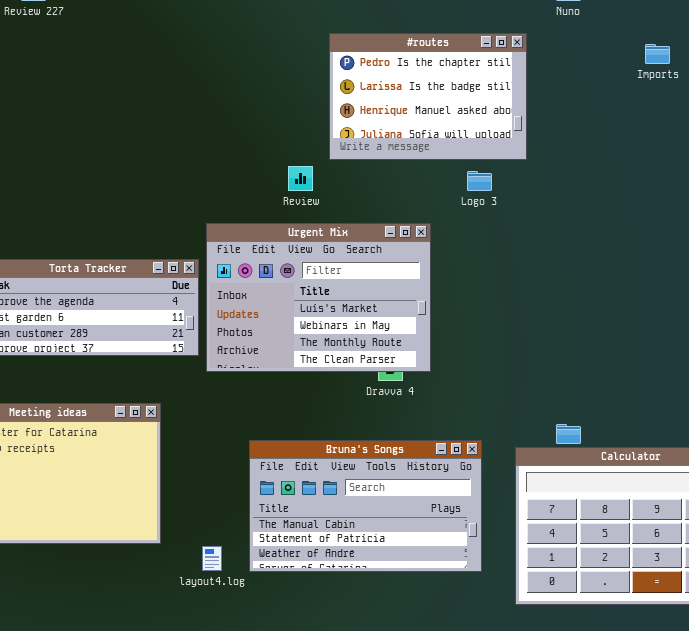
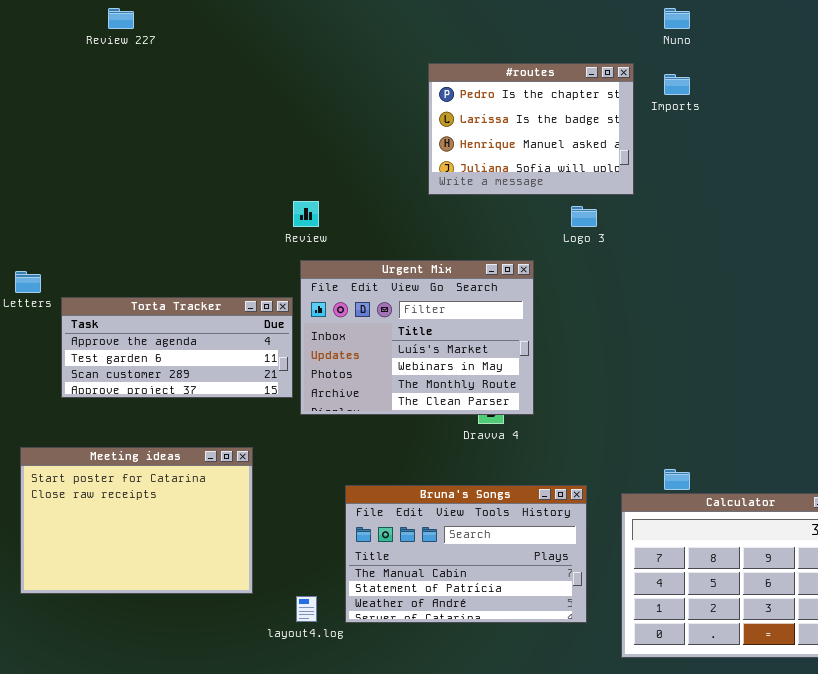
Imports: [645,44,670,64] -> [664,74,690,95], moved
Review: [288,166,313,191] -> [293,201,319,227], moved

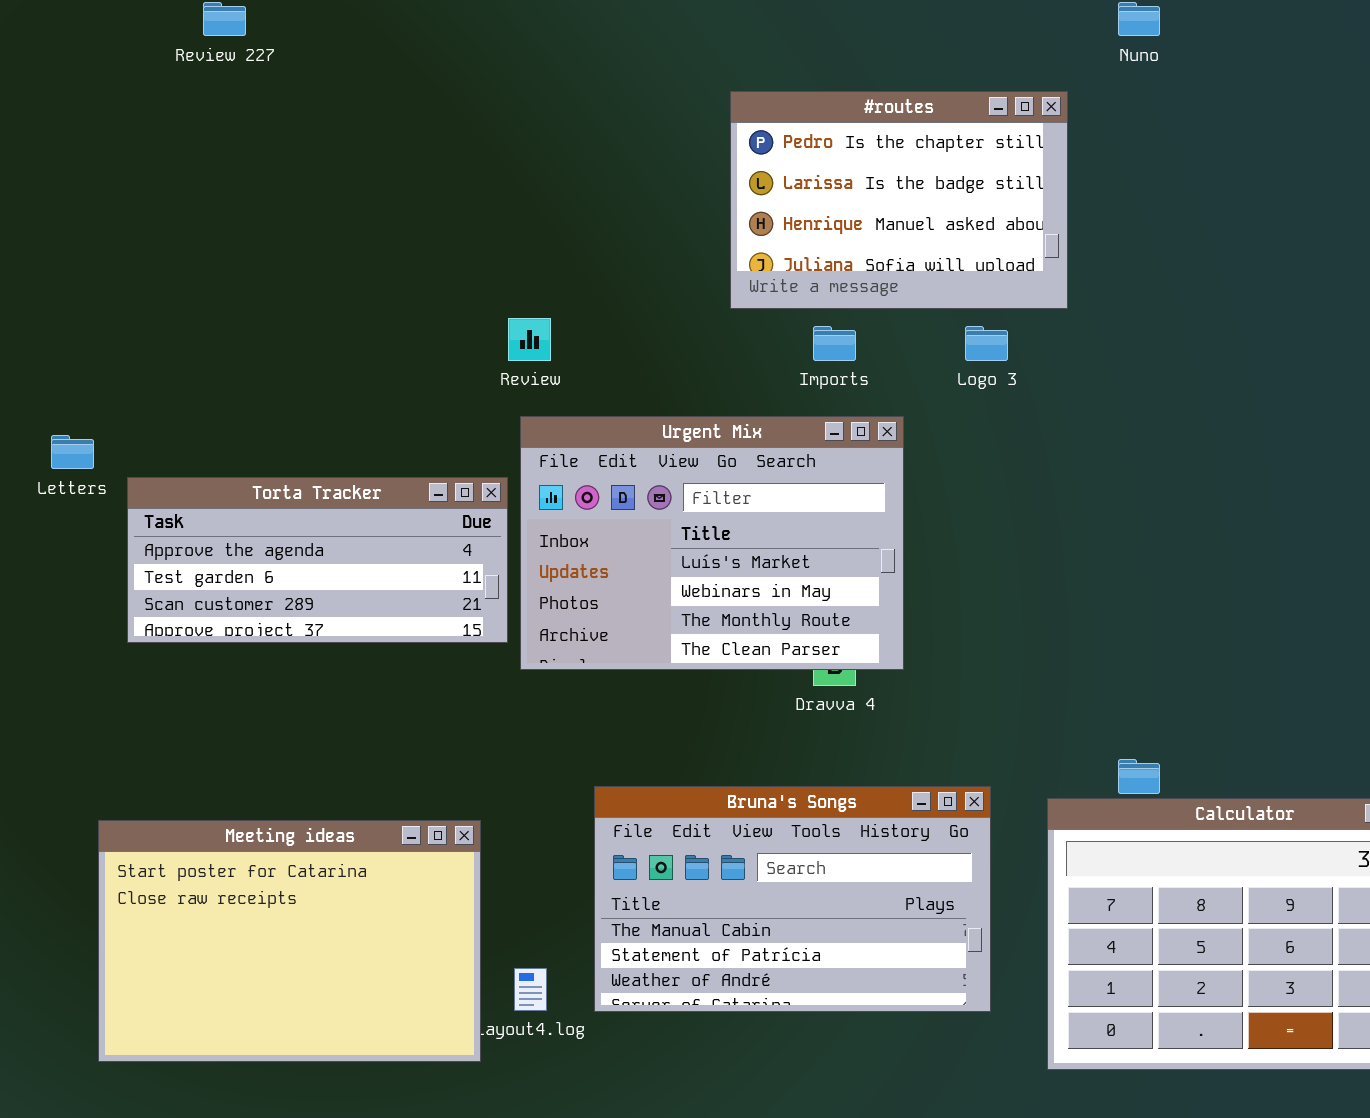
Imports: [664,74,690,95] -> [813,326,856,361], moved
Meeting ideas: [20,447,253,594] -> [98,820,481,1062], moved

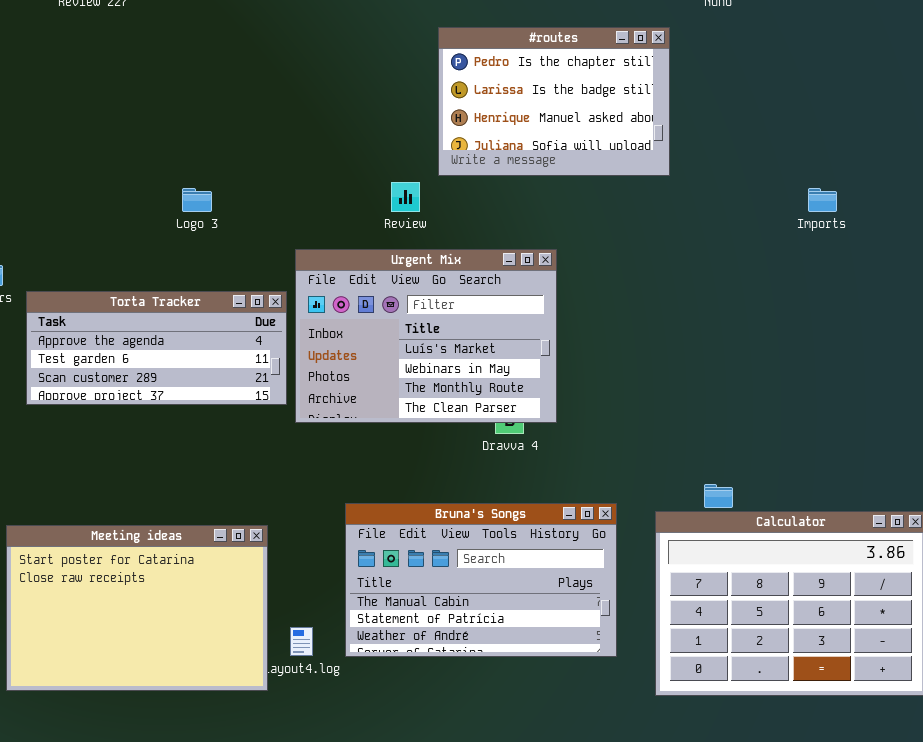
Review: [508,318,551,361] -> [391,182,420,212], moved
Imports: [813,326,856,361] -> [808,188,837,212], moved
Logo 3: [965,326,1008,361] -> [182,188,212,212], moved

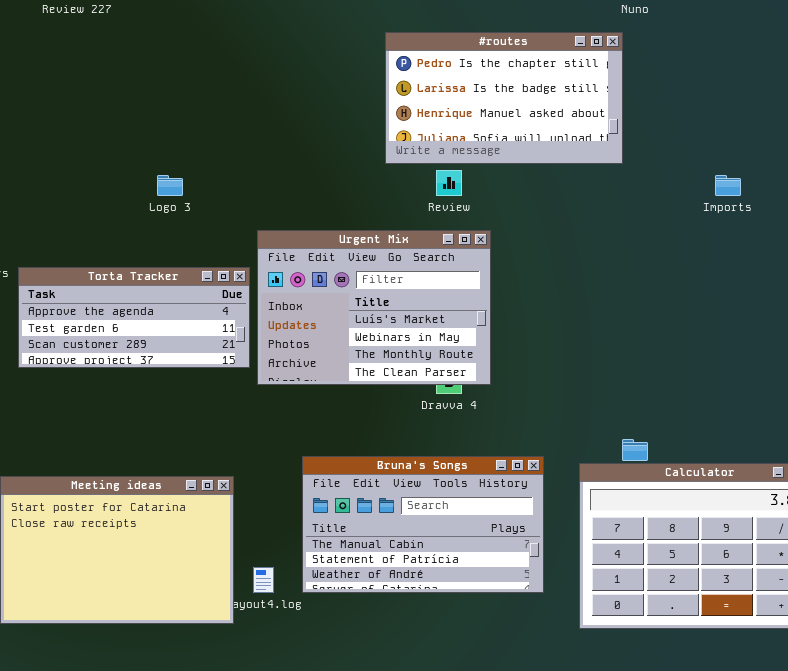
#routes: [438,27,670,176] -> [385,32,623,164], resized
Review: [391,182,420,212] -> [436,170,462,196], moved

